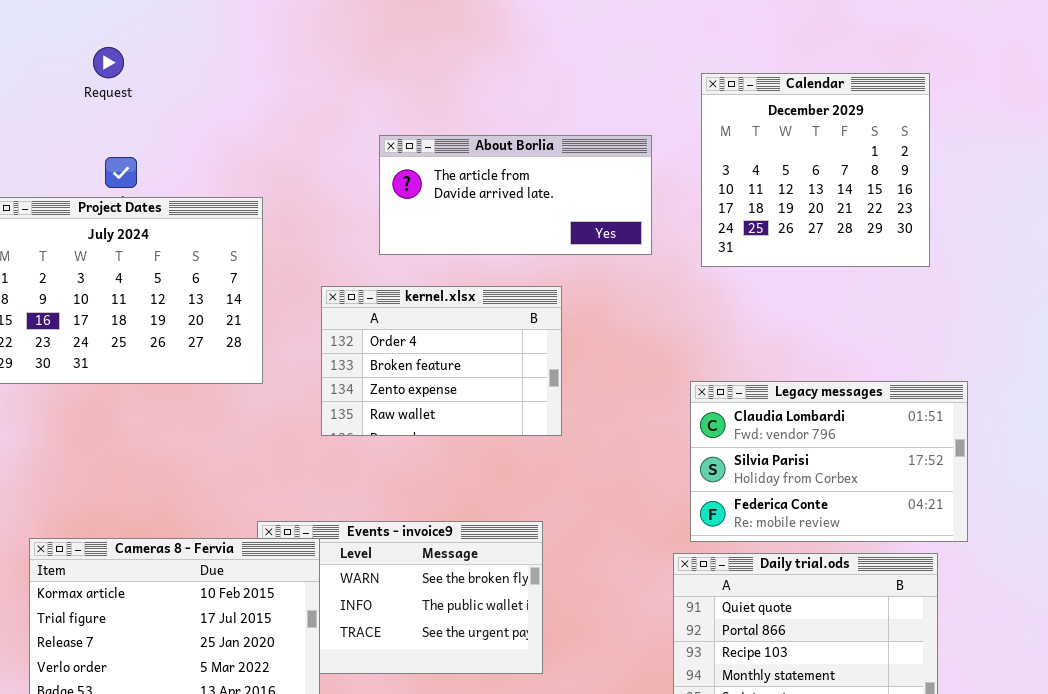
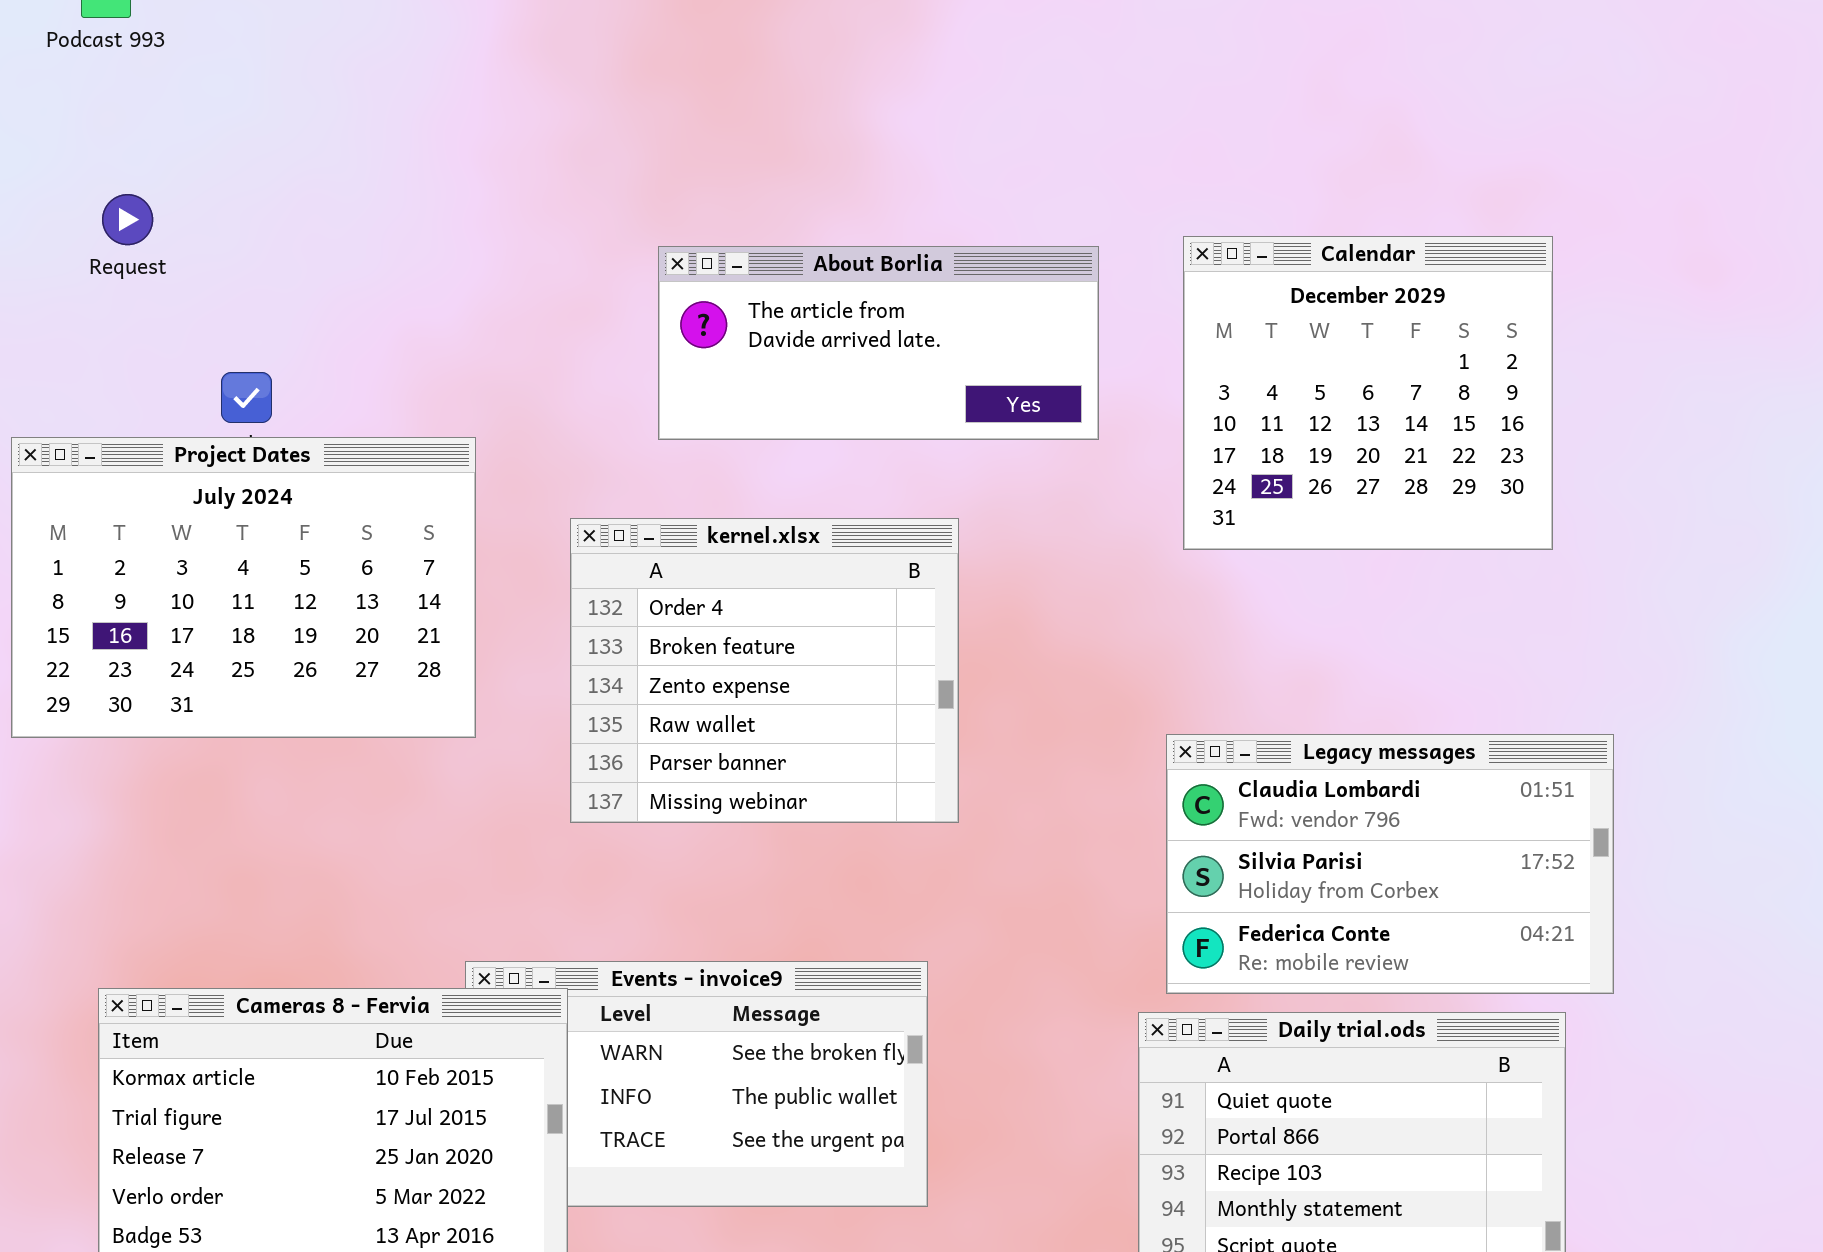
Request: [93,47,124,78] -> [102,194,153,245], moved
About Borlia: [379,135,652,255] -> [658,246,1099,440], moved
kernel.xlsx: [321,286,562,436] -> [570,518,959,823], resized

